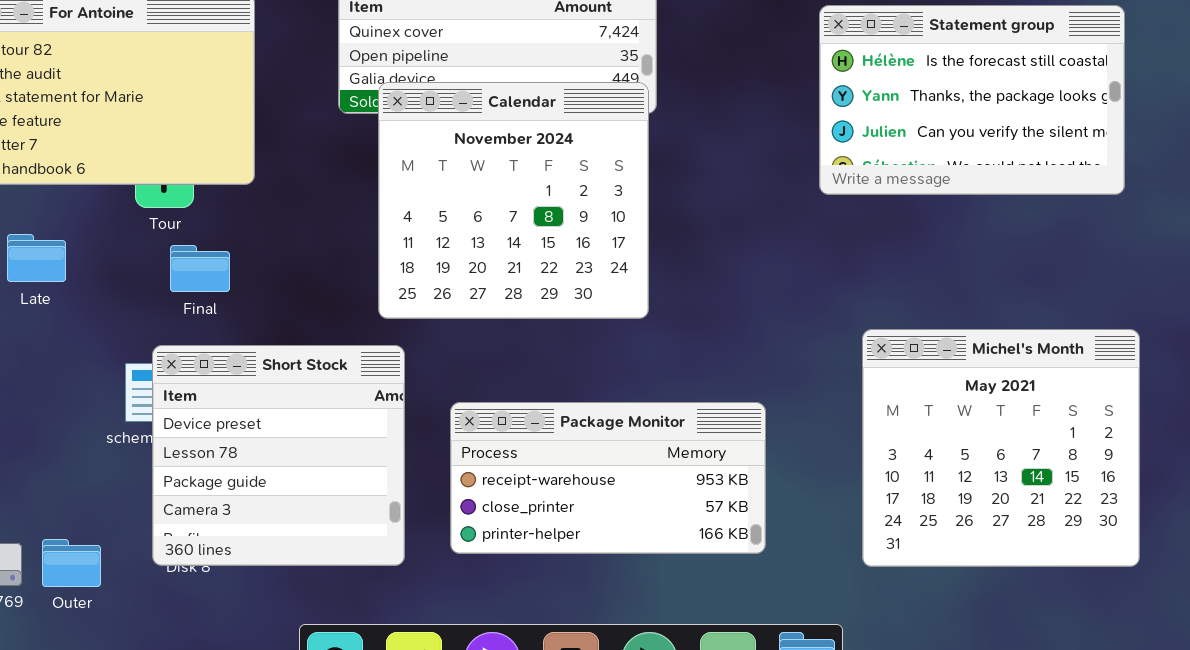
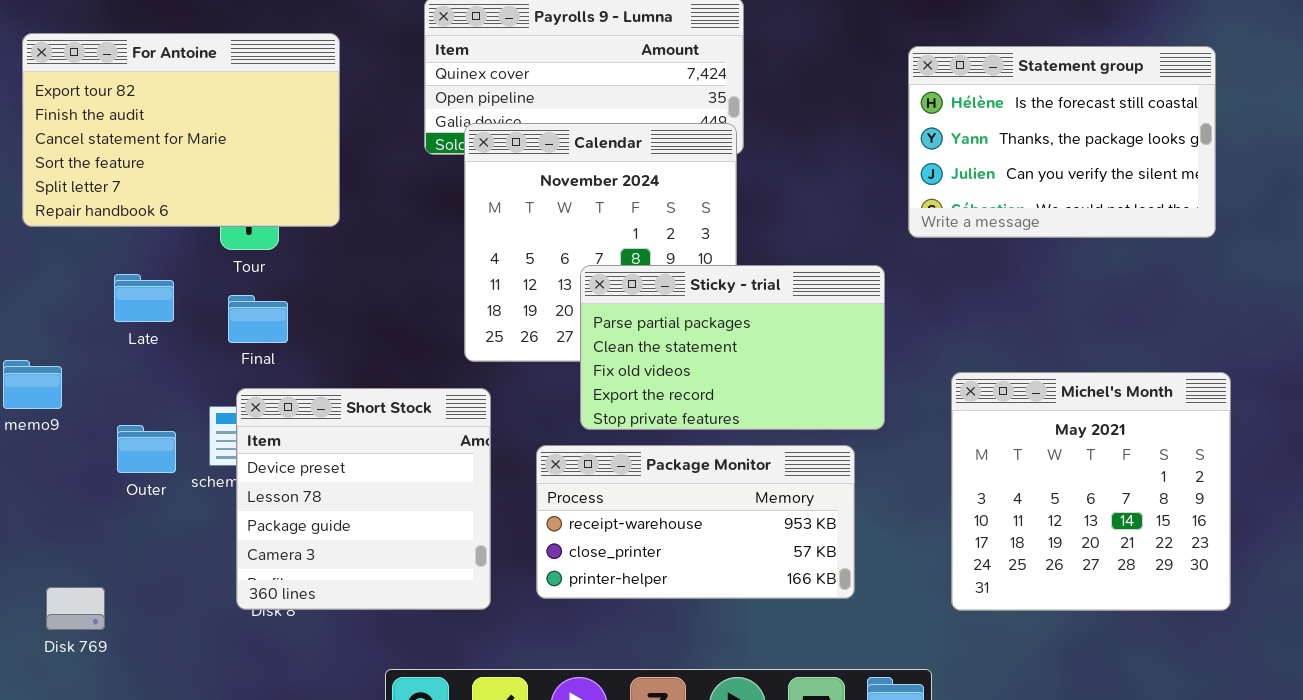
Sticky - trial: none -> [580,265,885,430], opened
Late: [7,234,66,282] -> [114,274,174,322], moved
Final: [170,245,230,292] -> [228,295,288,343], moved
Outer: [42,539,101,587] -> [117,425,176,473], moved

